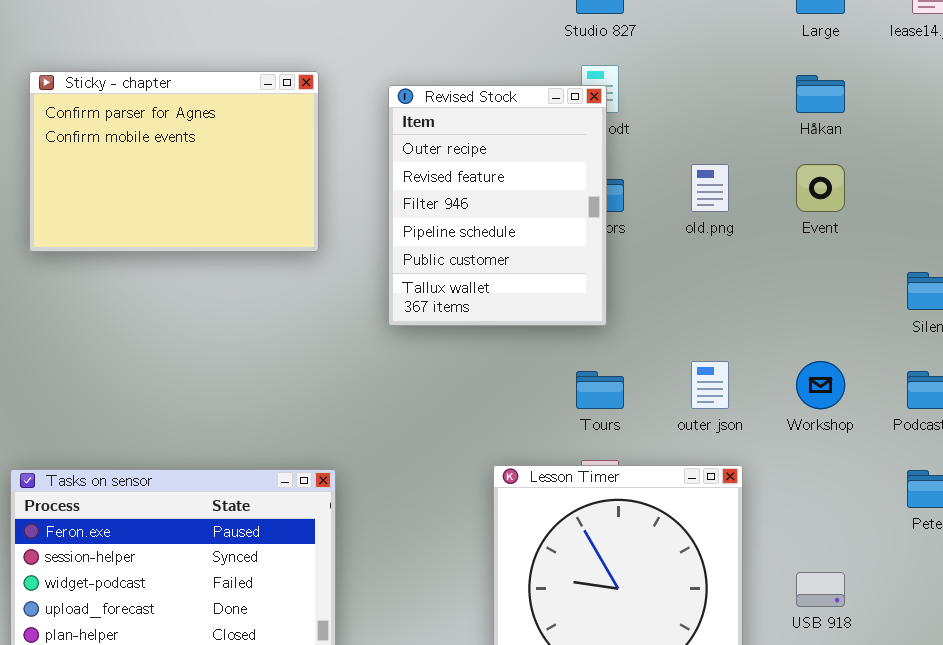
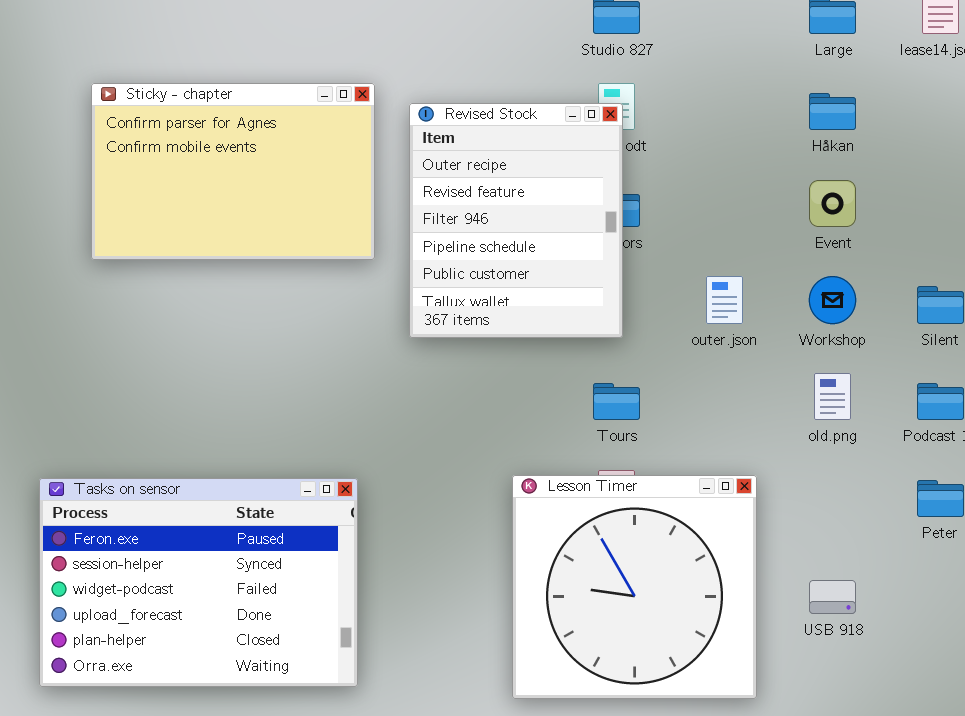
Sticky - chapter: [29,71,319,252] -> [91,83,375,260], moved
old.png: [691,164,729,212] -> [814,373,851,420], moved
outer.json: [691,361,729,409] -> [706,276,743,324], moved
Workshop: [796,361,845,409] -> [809,276,856,324], moved

